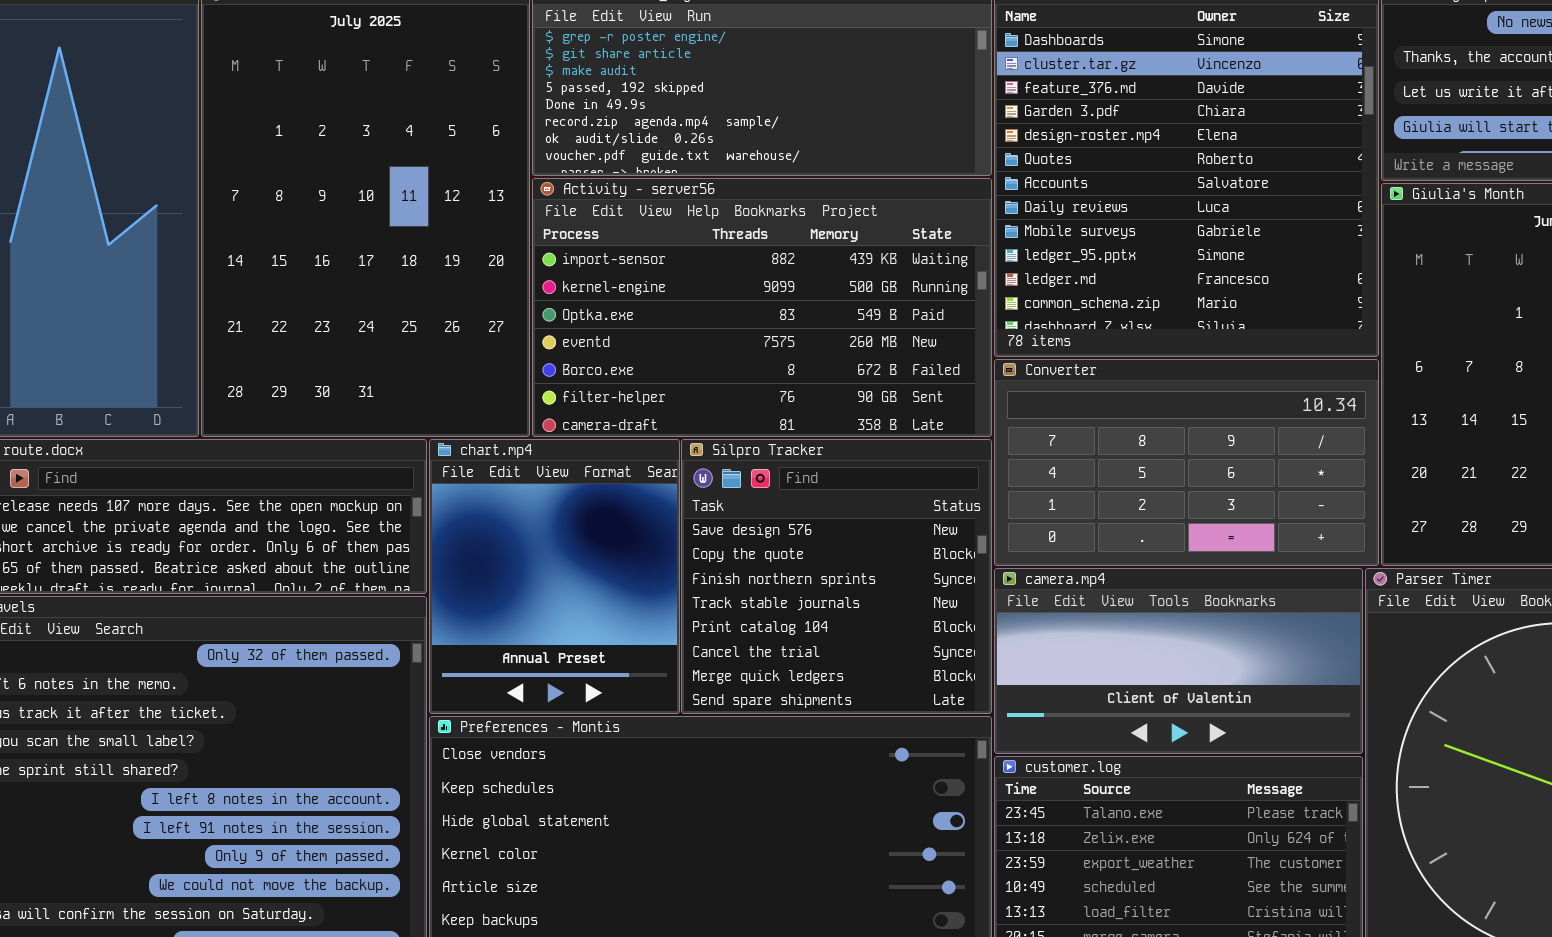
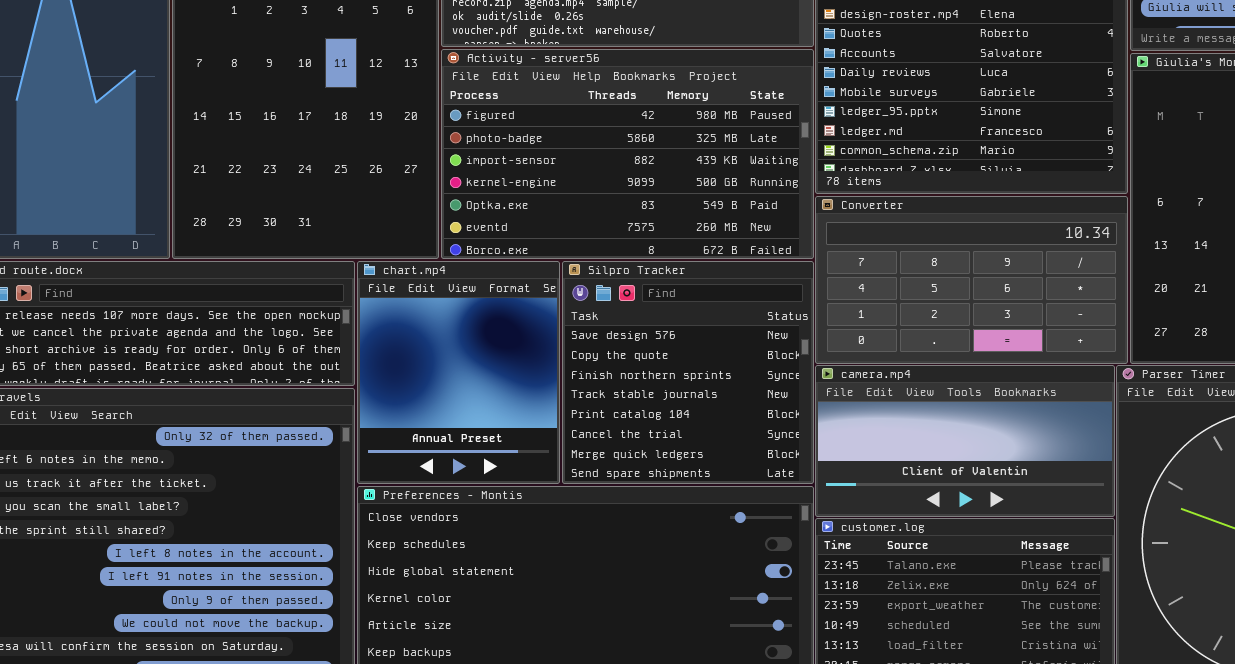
Activity - server56: [532,178,992,437] -> [441,49,814,259], scrolled up 2 rows

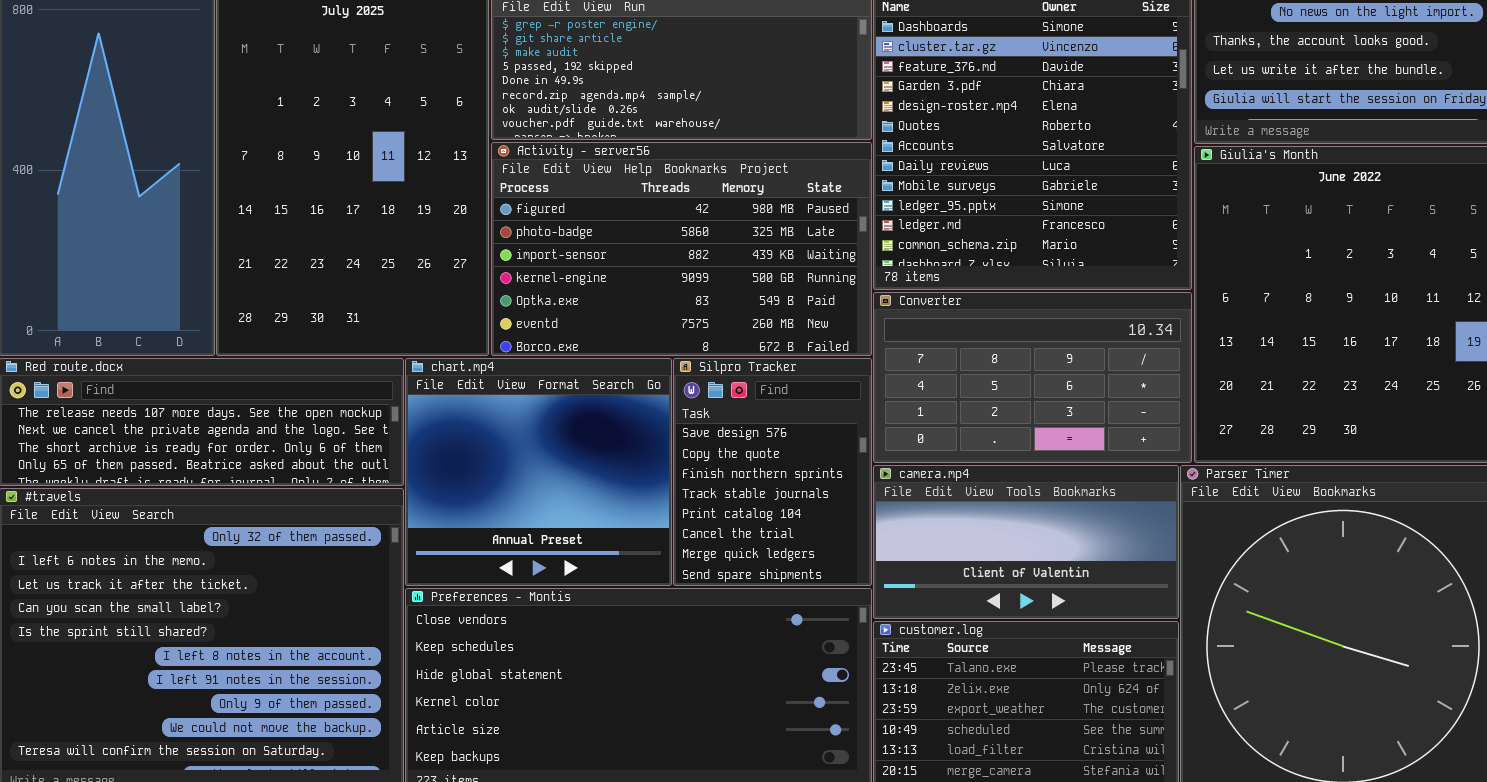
chart.mp4: [357,261,560,484] -> [405,358,672,586], resized
Silpro Tracker: [562,261,814,484] -> [673,358,872,586], resized

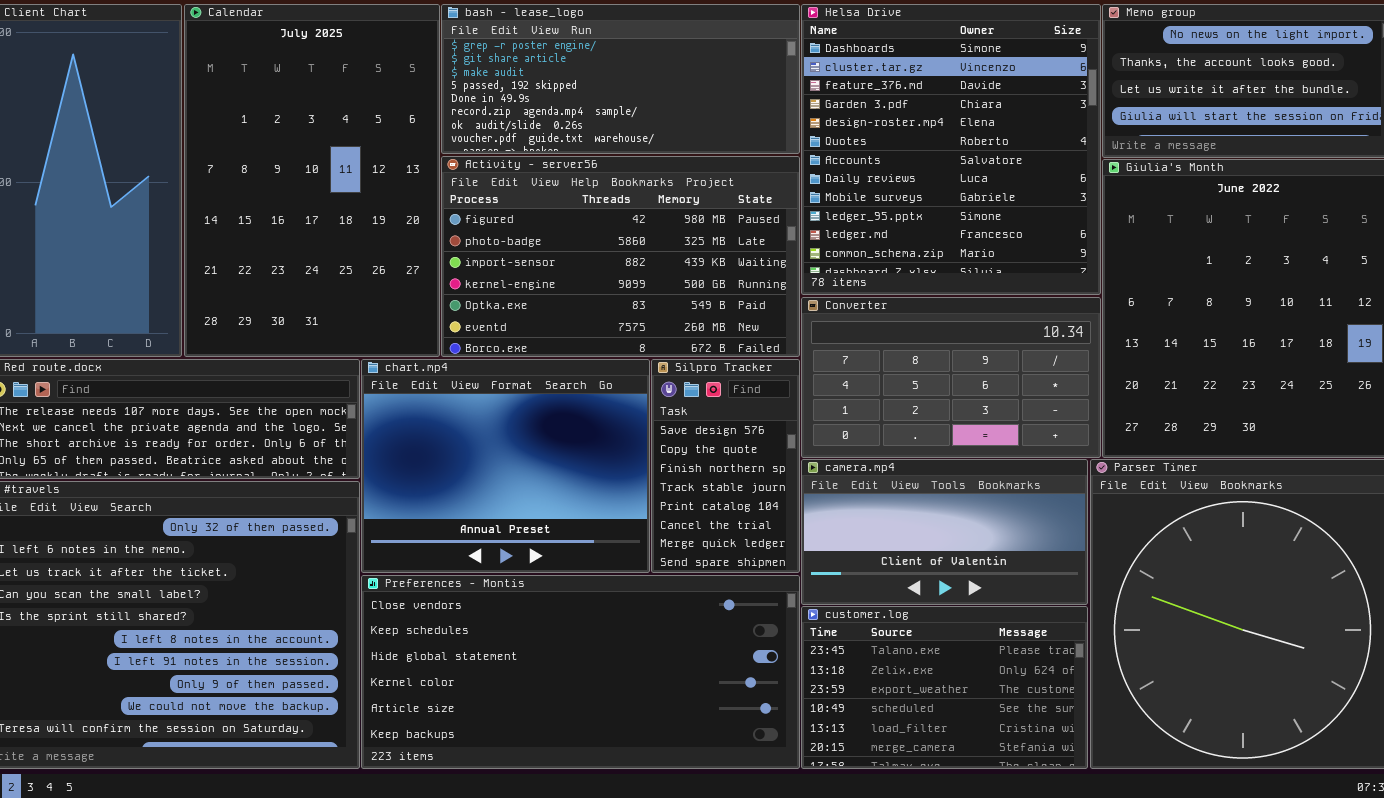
chart.mp4: [405,358,672,586] -> [361,359,650,573], resized
Silpro Tracker: [673,358,872,586] -> [651,359,800,573], resized

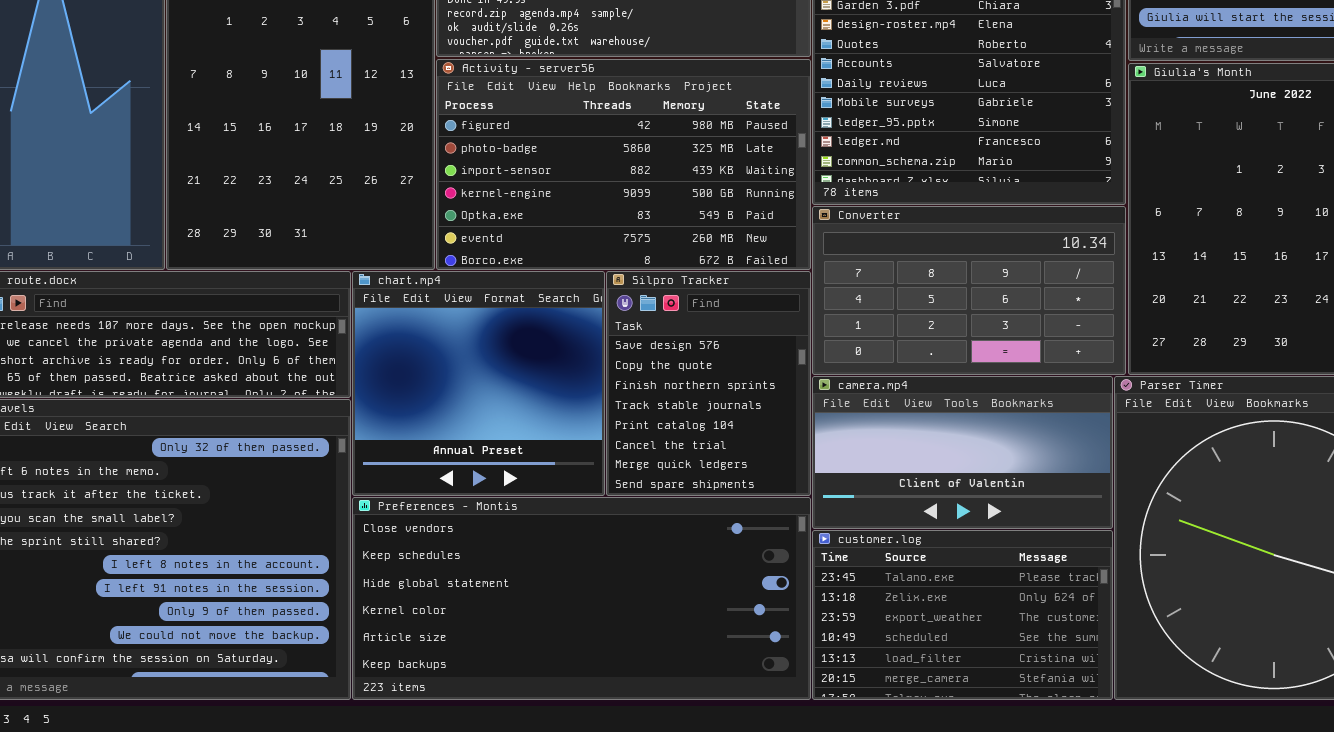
chart.mp4: [361,359,650,573] -> [352,271,605,496], resized
Silpro Tracker: [651,359,800,573] -> [606,271,811,496], resized

